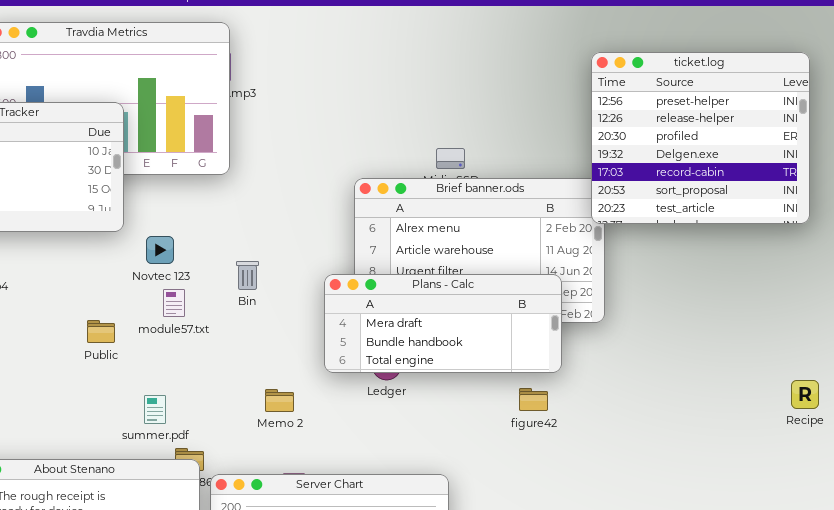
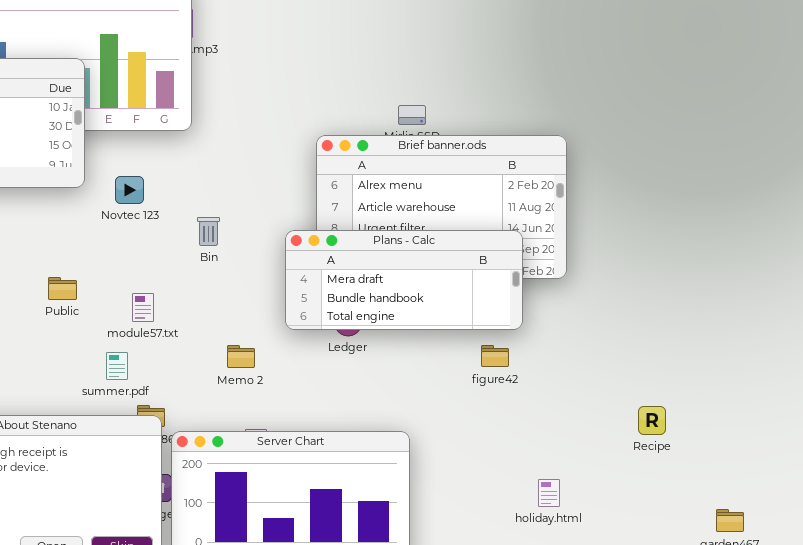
ticket.log: [591,52,810,224] -> none, closed
Novtec 123: [146,236,174,264] -> [115,176,144,204], moved
module57.txt: [163,289,185,317] -> [132,293,154,322], moved
Recipe: [791,380,819,409] -> [638,406,666,435], moved

